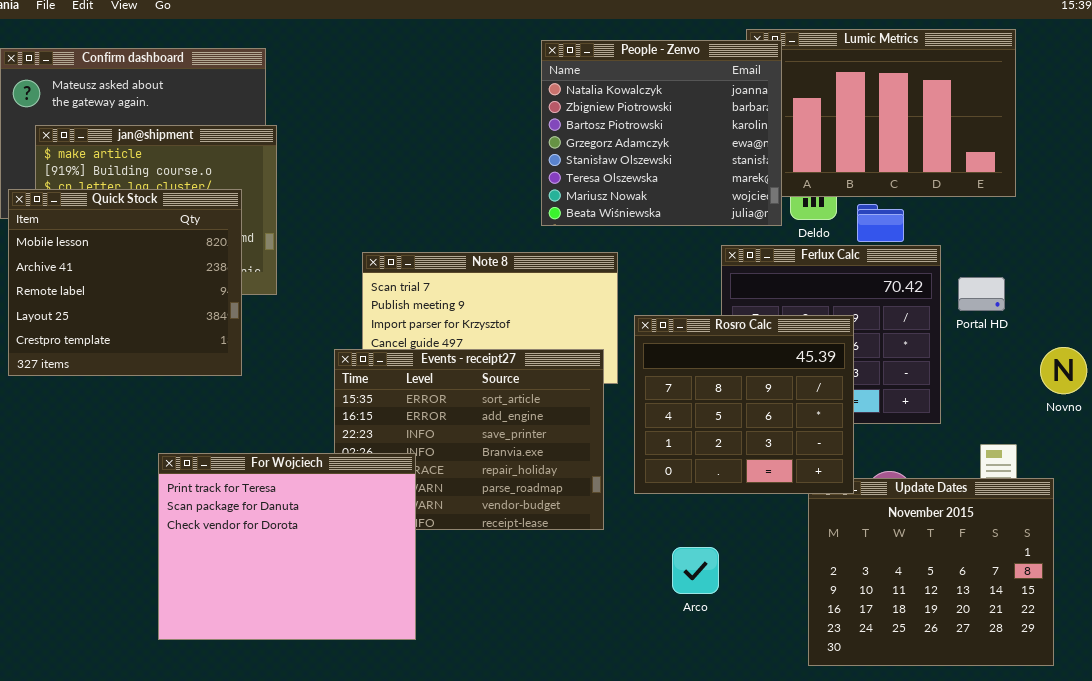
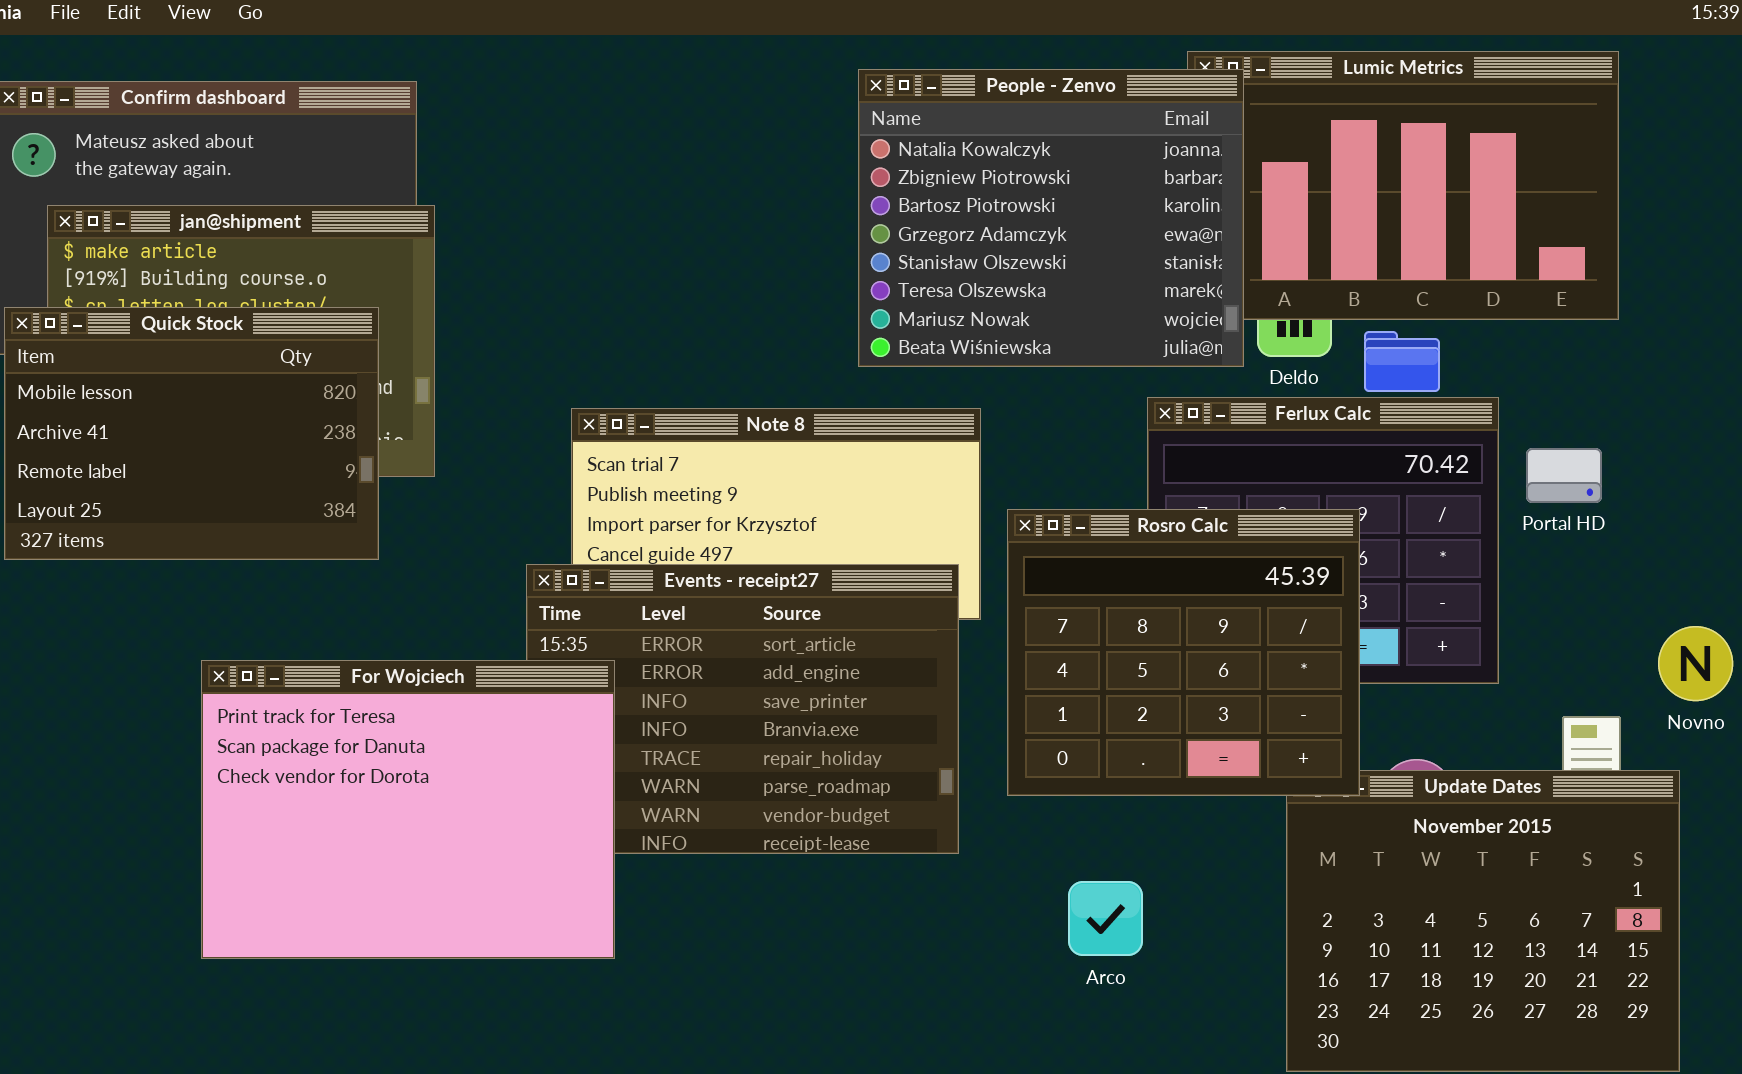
Quick Stock: [8,189,242,376] -> [4,307,379,560], resized
Novno: [1040,347,1087,394] -> [1658,626,1733,701], moved
For Wojciech: [158,453,416,640] -> [201,660,615,959], moved

